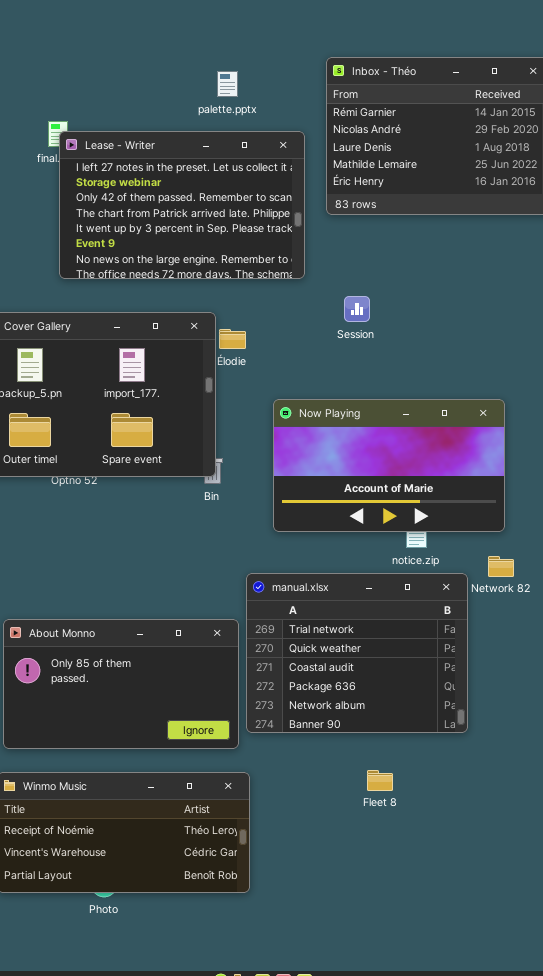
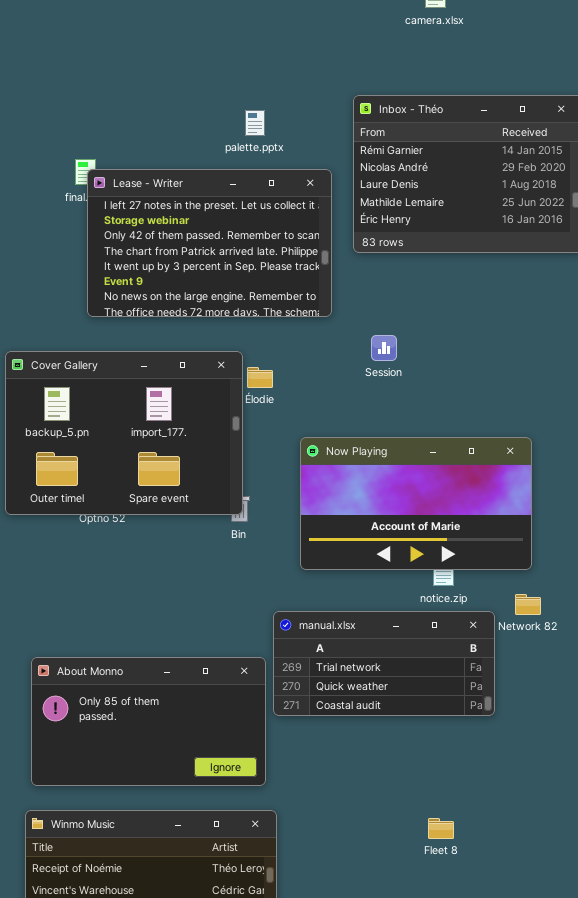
manual.xlsx: [246,573,468,733] -> [273,611,495,716], resized
Fleet 8: [367,770,393,791] -> [428,818,454,839], moved

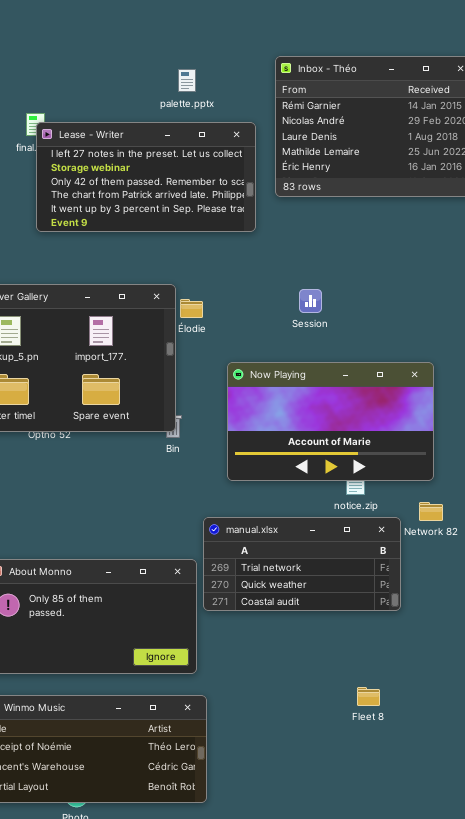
Lease - Writer: [87,169,332,317] -> [36,122,256,232], resized
Session: [371,335,397,361] -> [299,289,322,313], moved
Fleet 8: [428,818,454,839] -> [357,687,380,706], moved

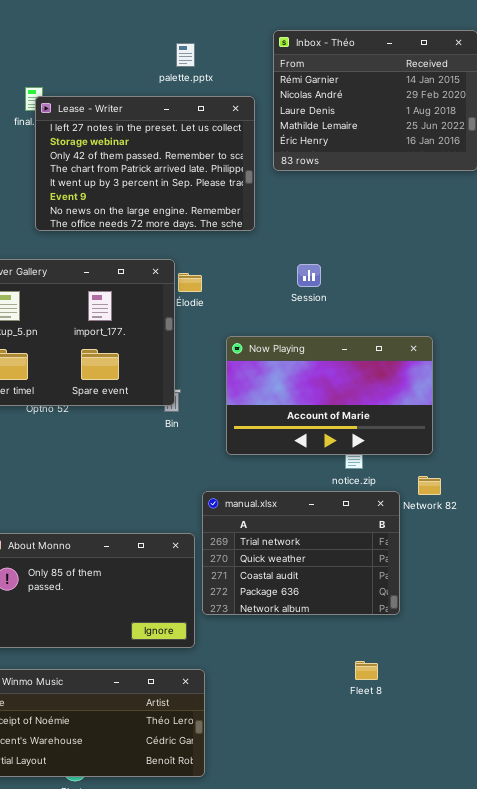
Lease - Writer: [36,122,256,232] -> [35,96,255,231], resized
manual.xlsx: [203,517,401,611] -> [202,491,400,615], resized

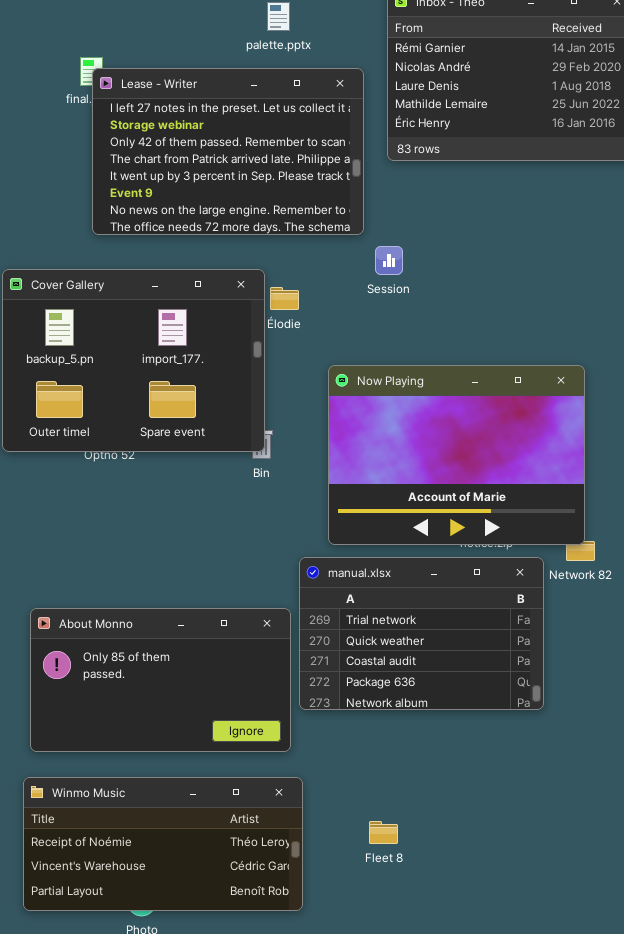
Session: [297,264,321,287] -> [375,246,403,275], moved
Now Playing: [226,336,433,455] -> [328,365,585,545], resized
Fleet 8: [355,661,378,680] -> [369,821,398,844], moved

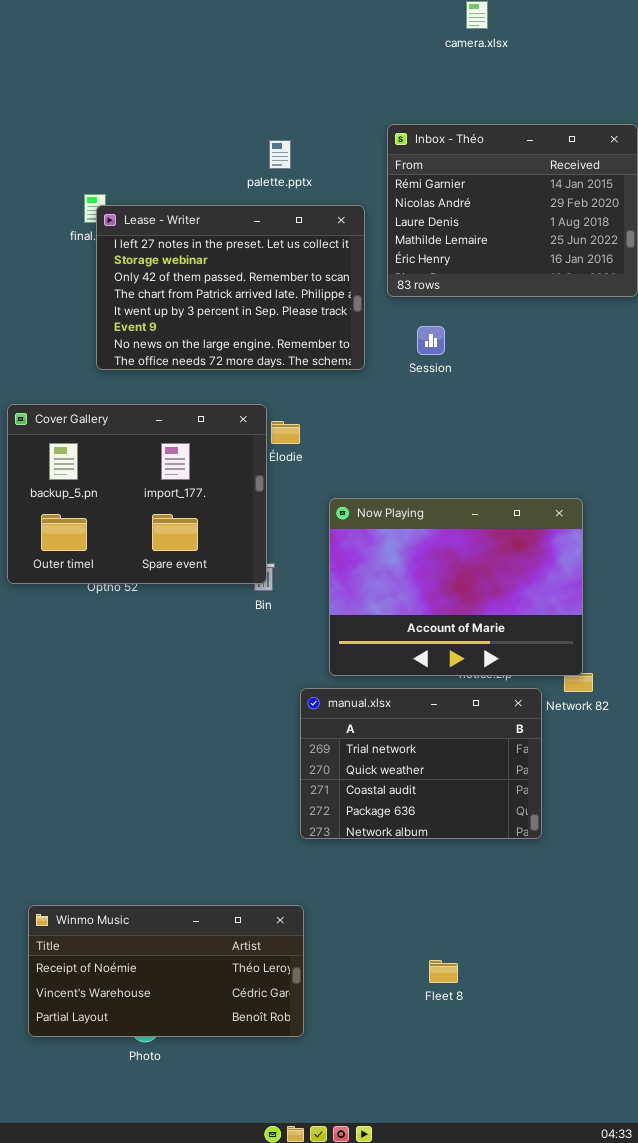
Session: [375,246,403,275] -> [417,326,445,355], moved
About Monno: [30,608,291,752] -> none, closed
Fleet 8: [369,821,398,844] -> [429,960,458,983], moved

